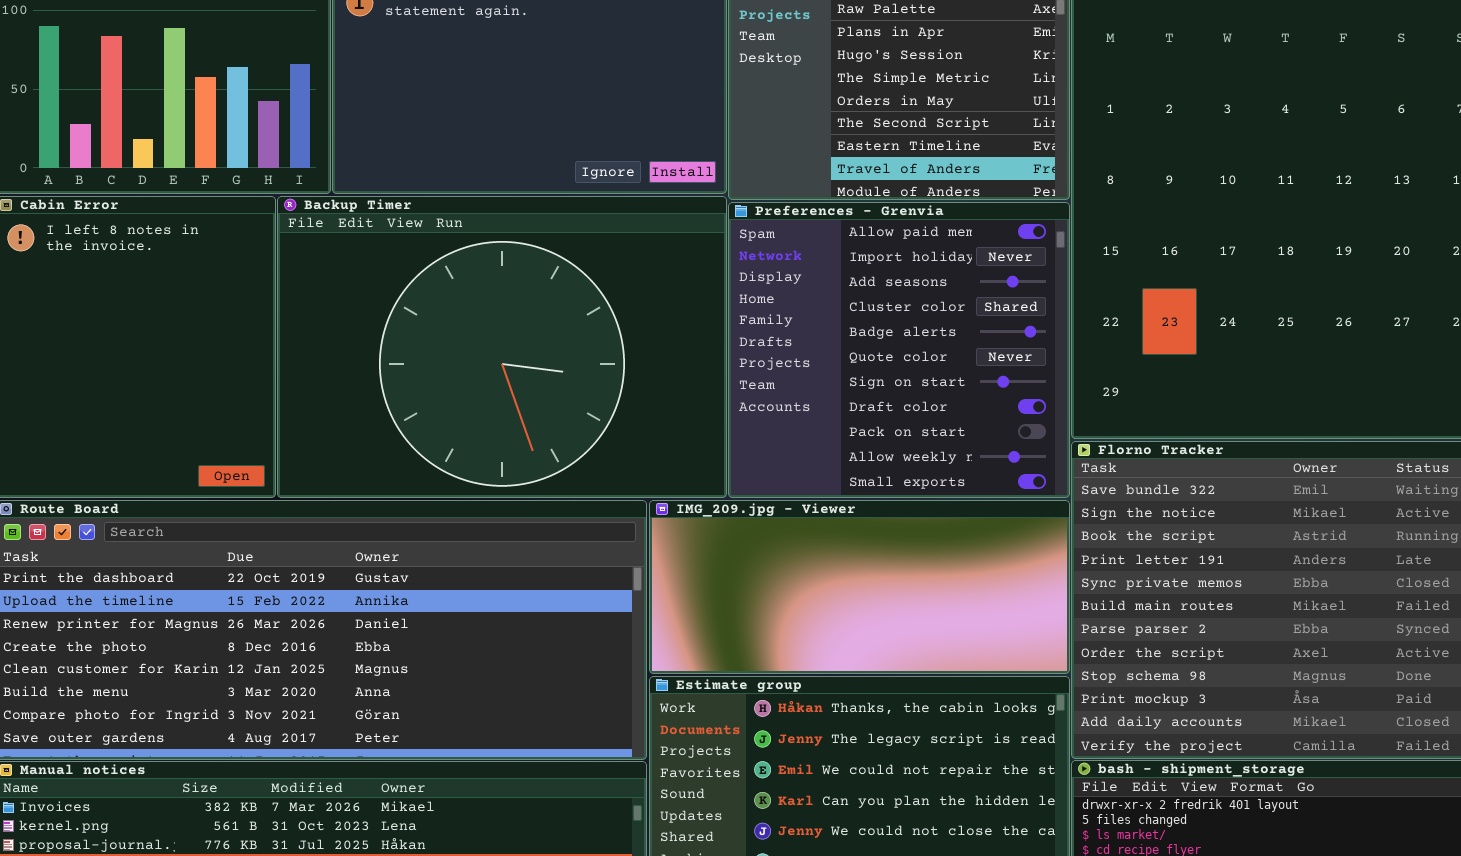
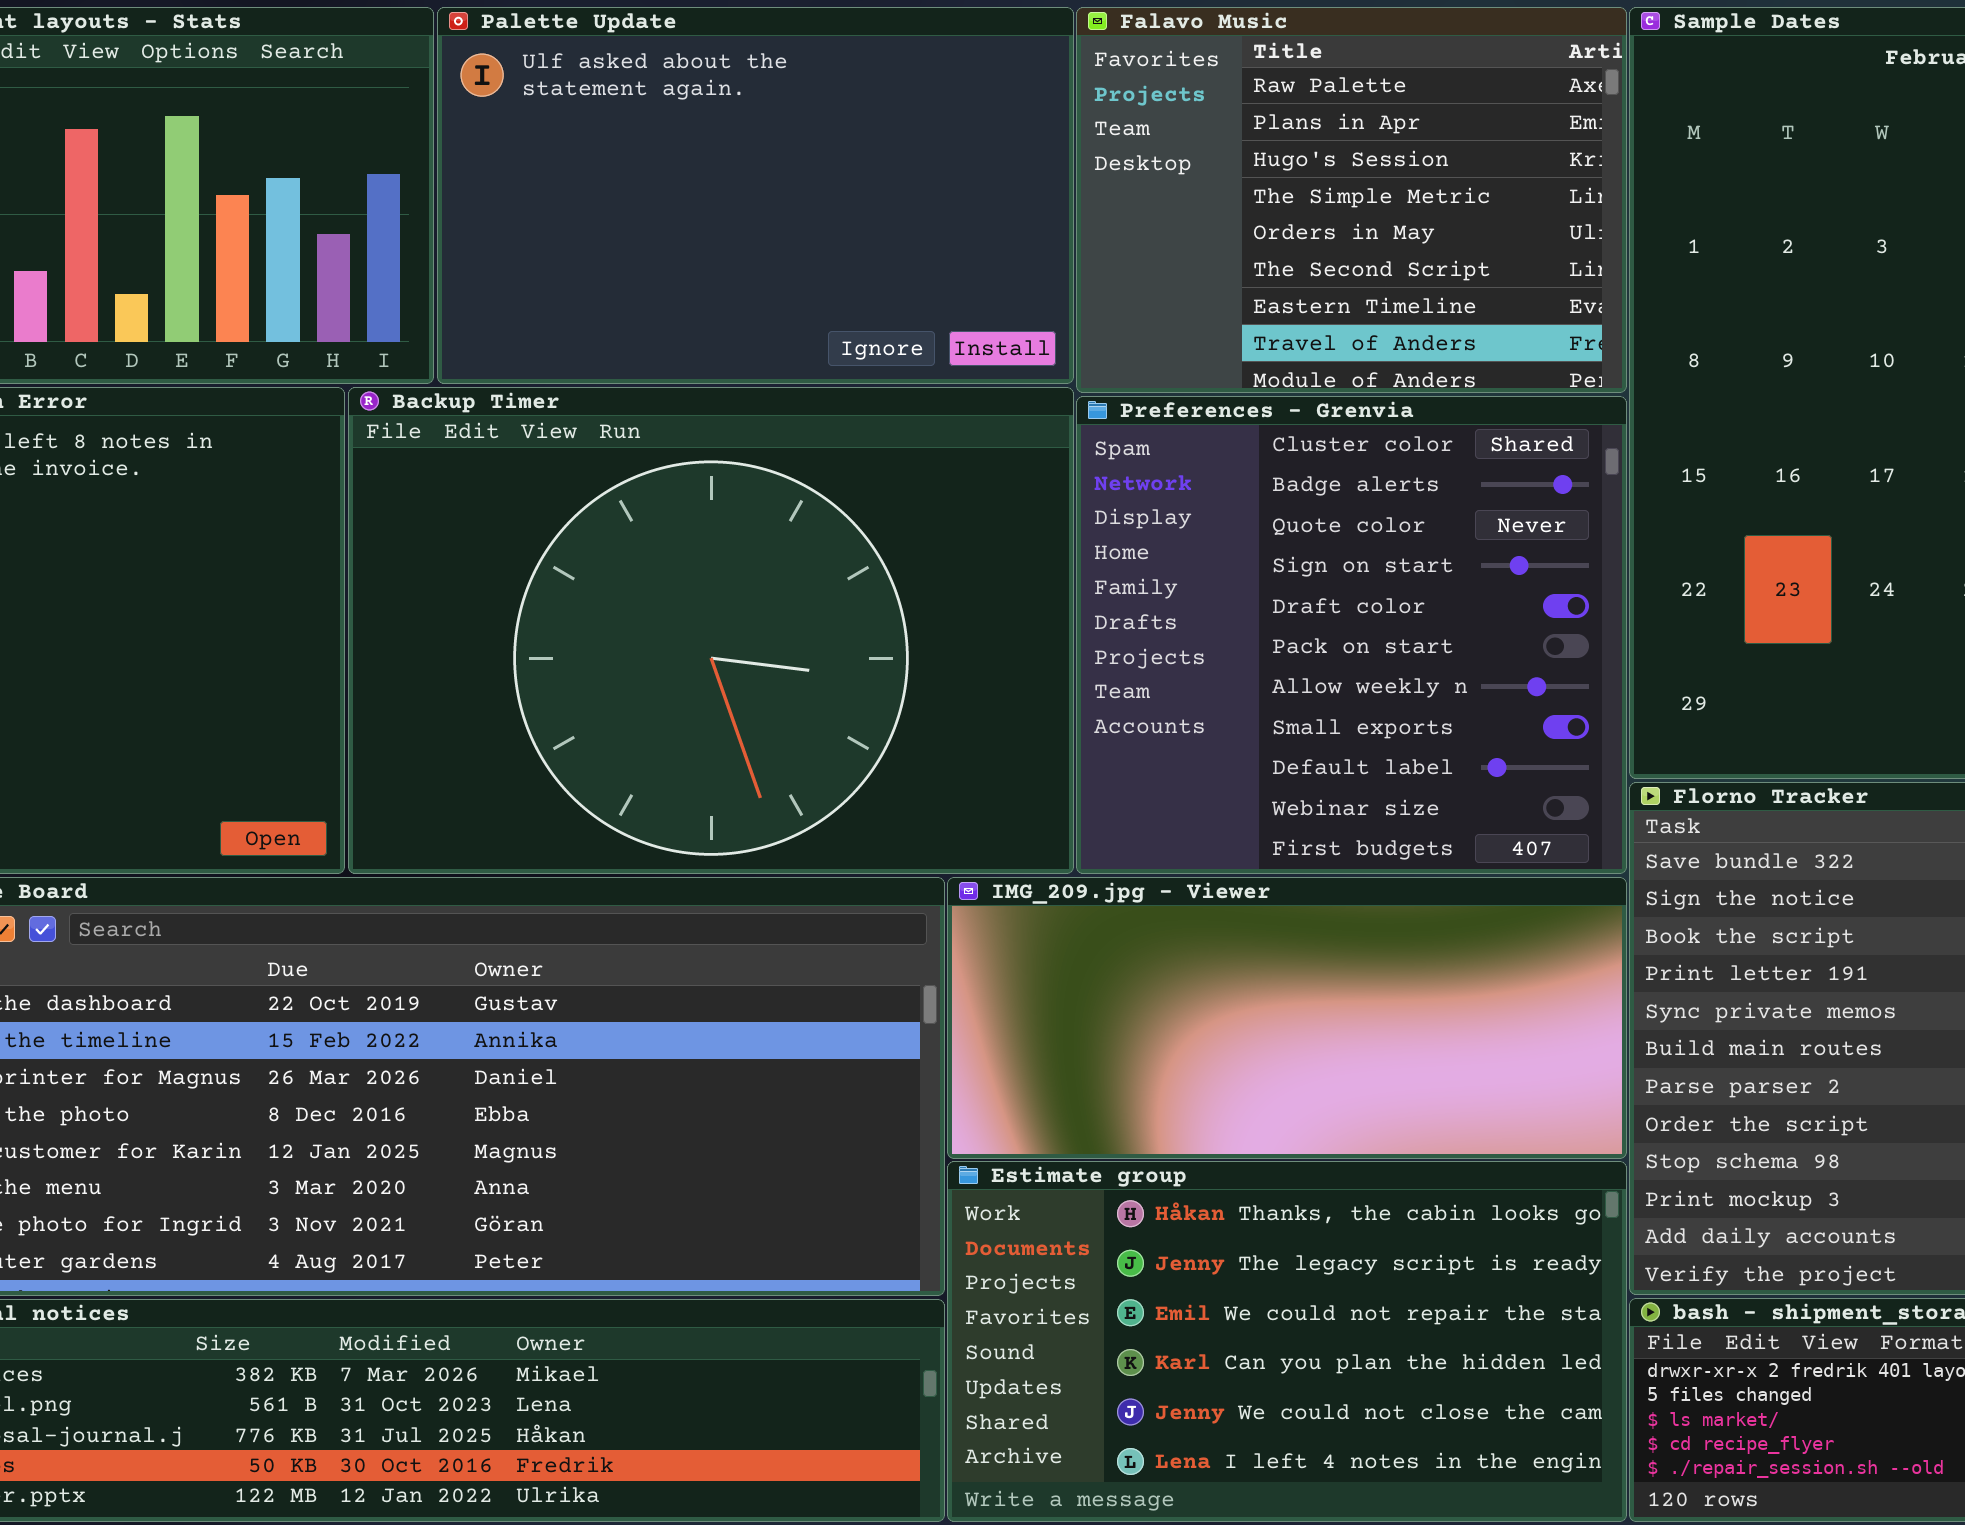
Preferences - Grenvia: [728,202,1070,498] -> [1076,396,1627,874], scrolled down 3 rows

